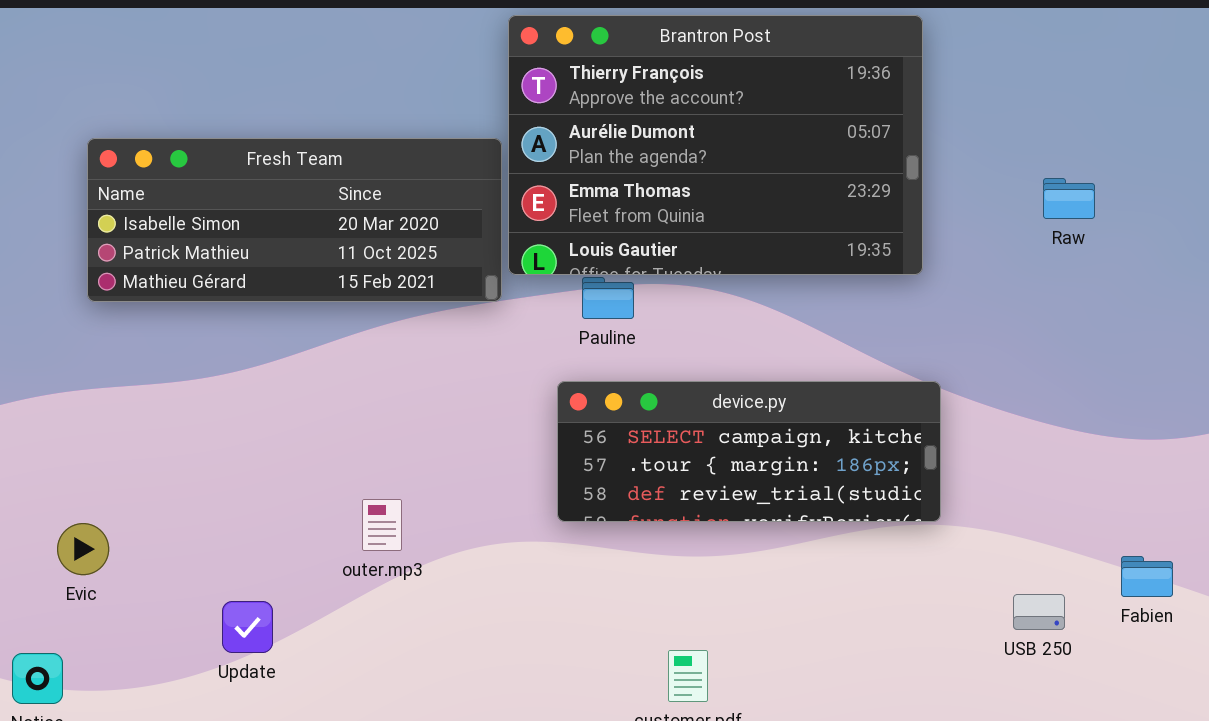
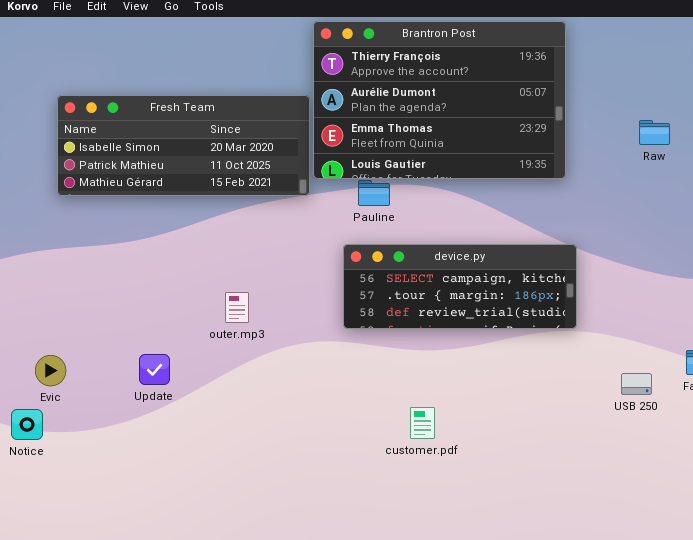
outer.mp3: [362,499,402,551] -> [225,292,249,323], moved
Evic: [57,523,109,575] -> [35,355,66,386], moved
Update: [222,601,273,653] -> [139,354,170,385], moved

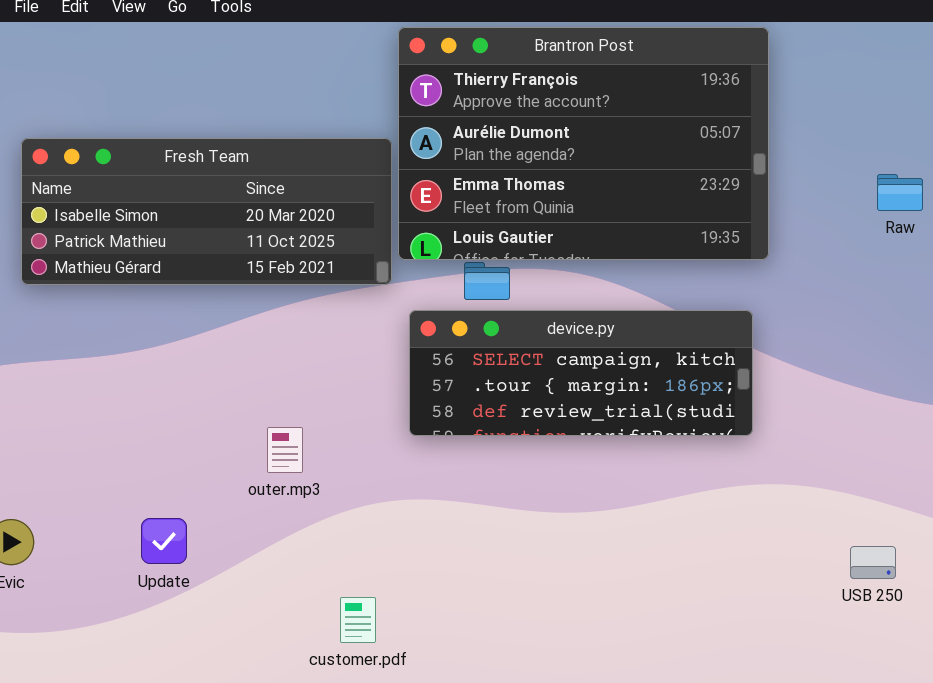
device.py: [343,244,577,329] -> [409,310,753,436], moved
customer.pdf: [410,407,435,439] -> [340,597,376,643], moved

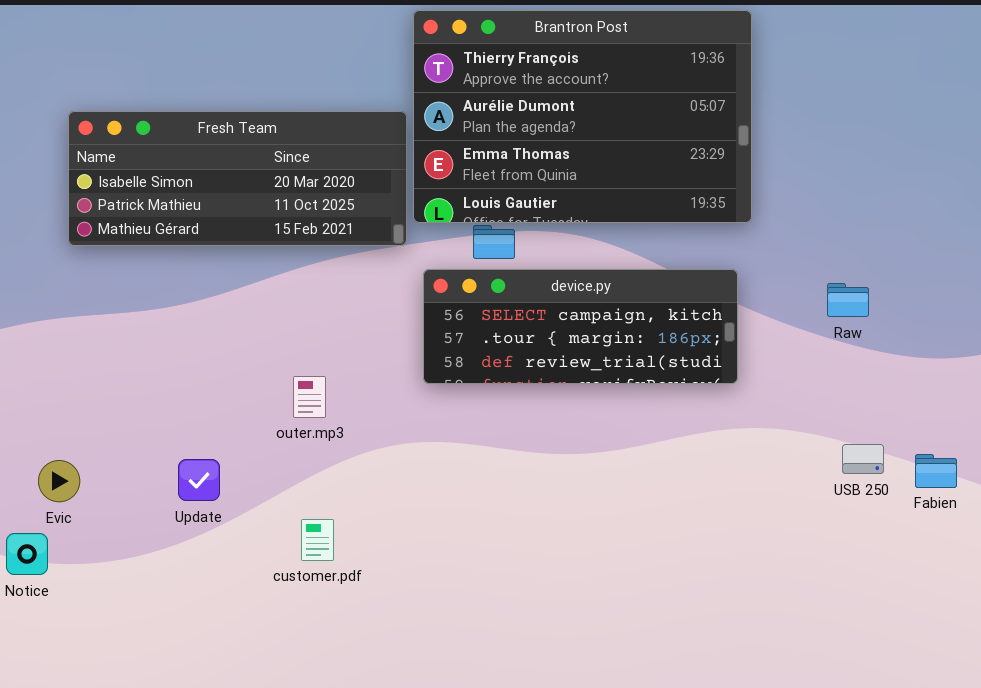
Raw: [877,174,923,211] -> [827,283,869,317], moved
USB 250: [850,546,896,579] -> [842,444,884,474], moved
customer.pdf: [340,597,376,643] -> [301,519,334,561], moved

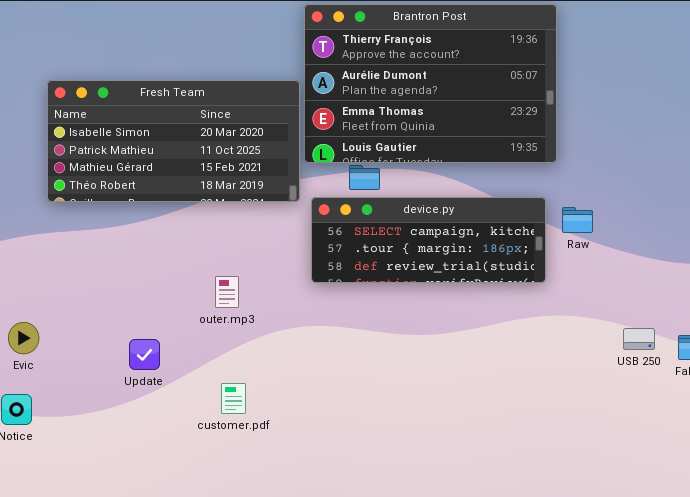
Fresh Team: [68,111,407,246] -> [47,80,300,202], resized
Raw: [827,283,869,317] -> [562,207,593,233], moved
Evic: [38,460,80,502] -> [8,322,39,354], moved

